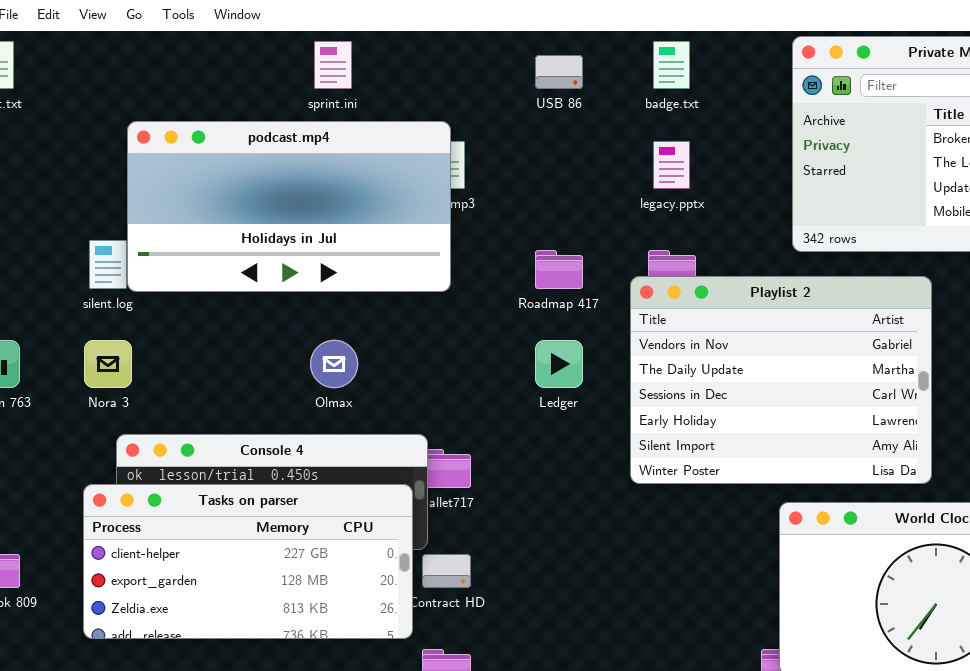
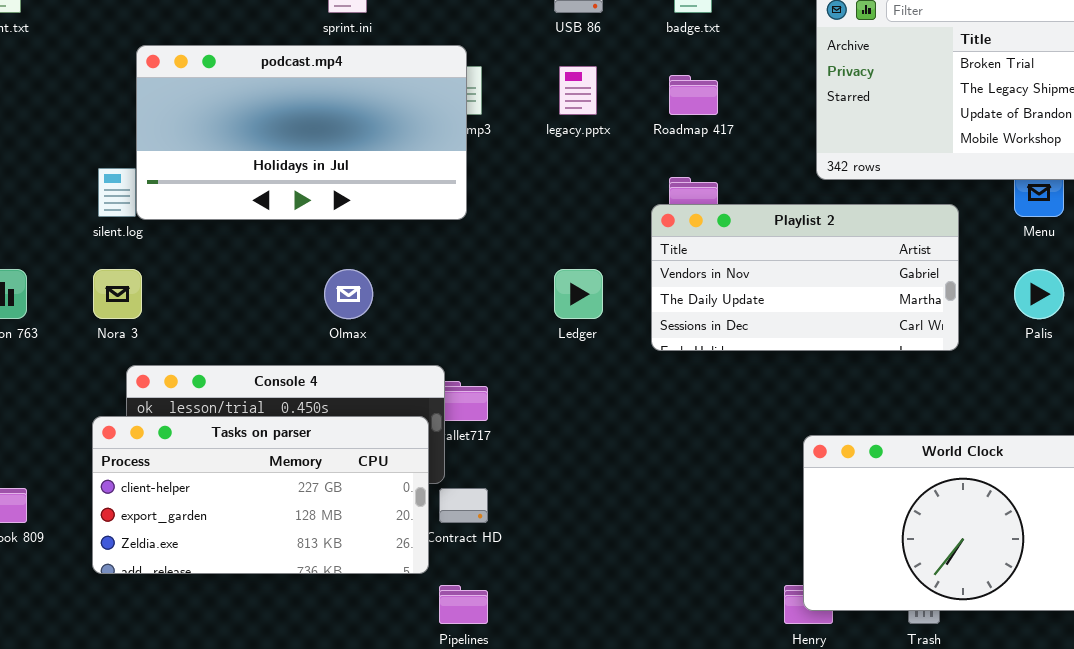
legacy.pptx: [653,141,690,189] -> [559,66,597,115], moved
Roadmap 417: [535,250,583,289] -> [669,75,718,115], moved
Playlist 2: [630,276,932,484] -> [651,204,959,351], resized

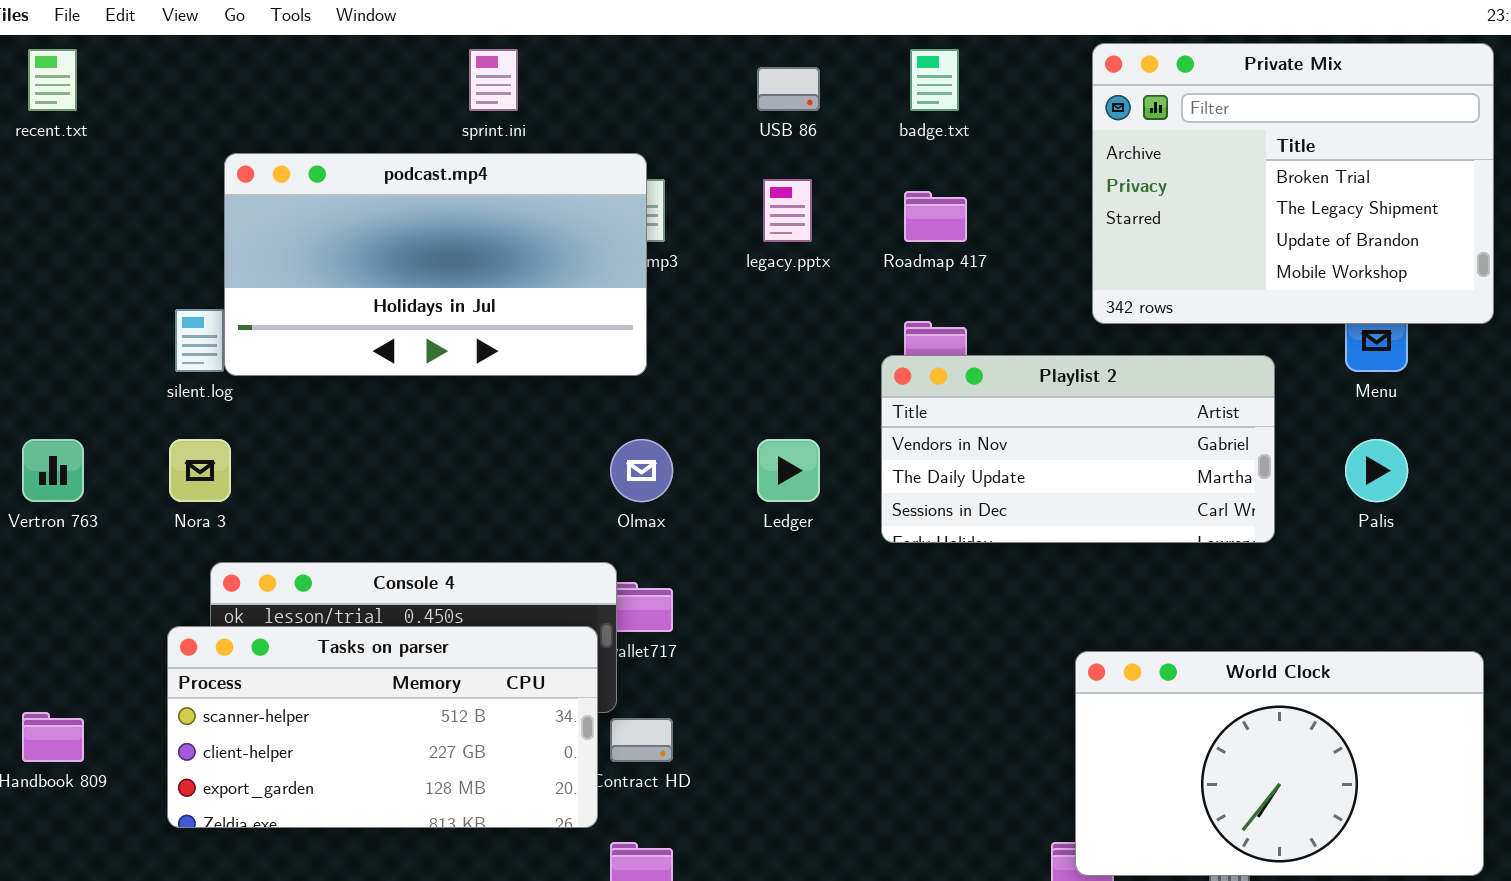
Olmax: [324,269,373,319] -> [610,439,673,502], moved
Tasks on parser: [92,416,429,574] -> [167,626,598,828], scrolled up 1 row

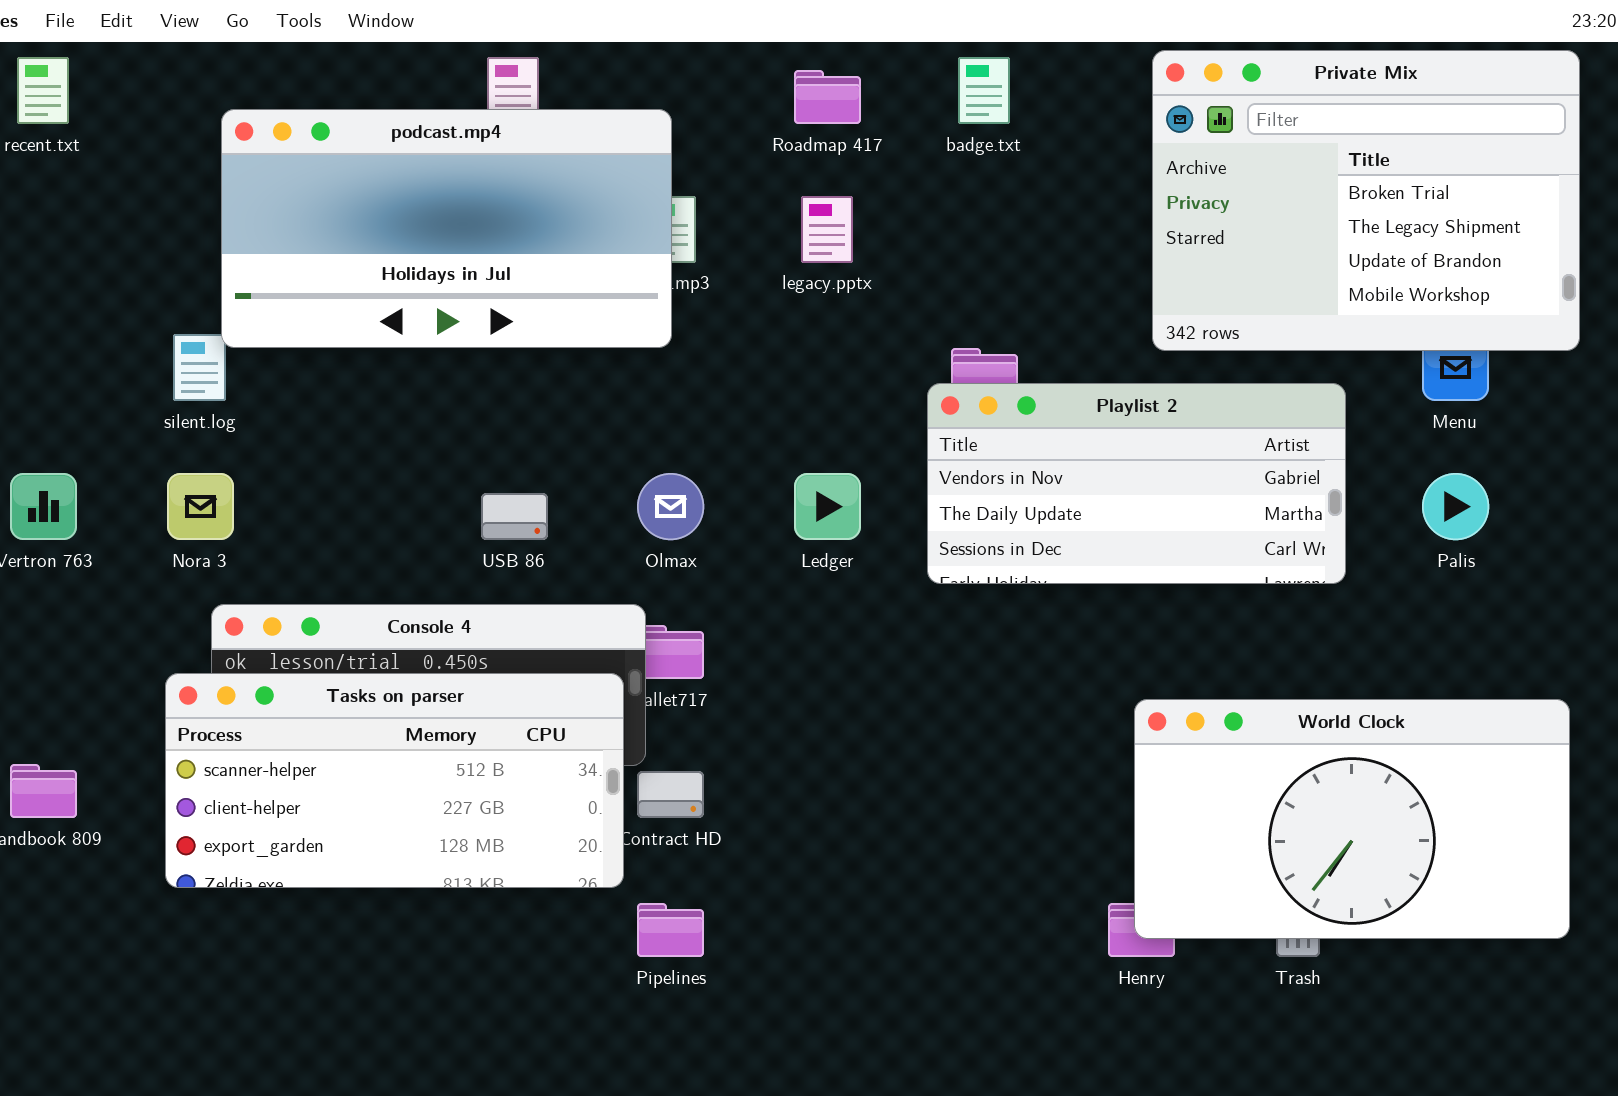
USB 86: [757,67,820,111] -> [481,493,548,540], moved
podcast.mp4: [224,153,647,376] -> [221,109,672,348], moved
Roadmap 417: [904,191,967,242] -> [794,70,861,124], moved

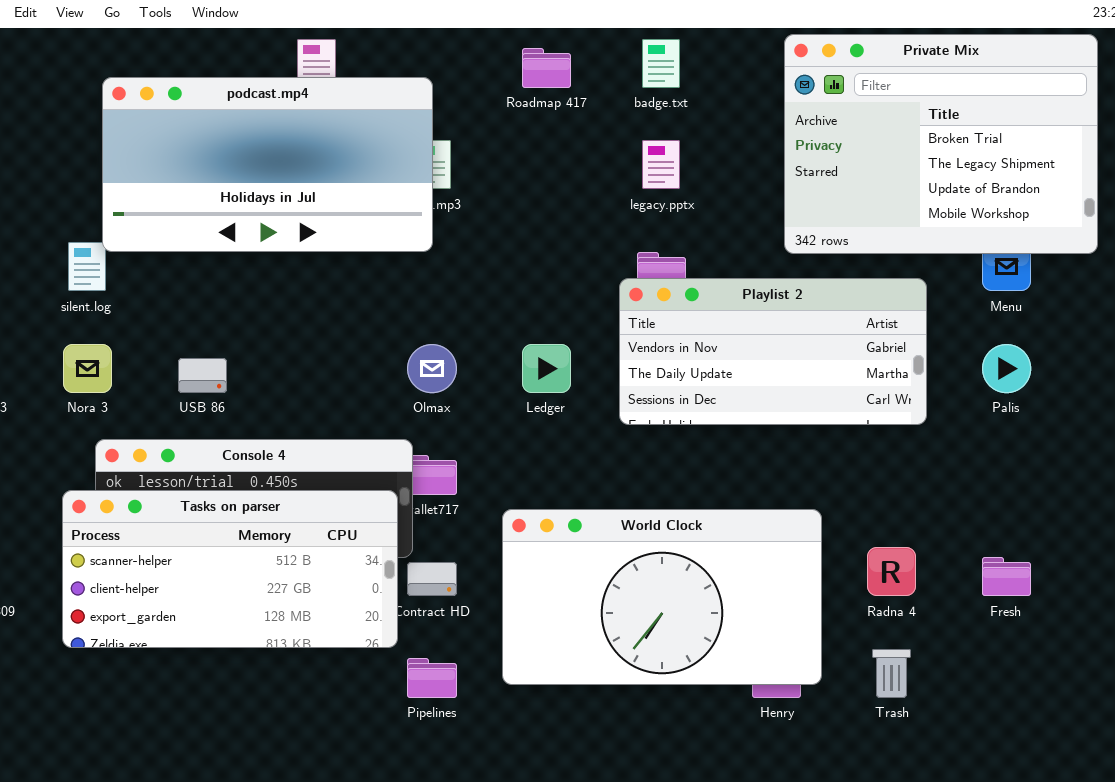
legacy.pptx: [801,196,853,263] -> [642,140,680,189], moved
USB 86: [481,493,548,540] -> [178,358,227,393], moved
World Clock: [1134,699,1570,939] -> [502,509,822,685], moved

